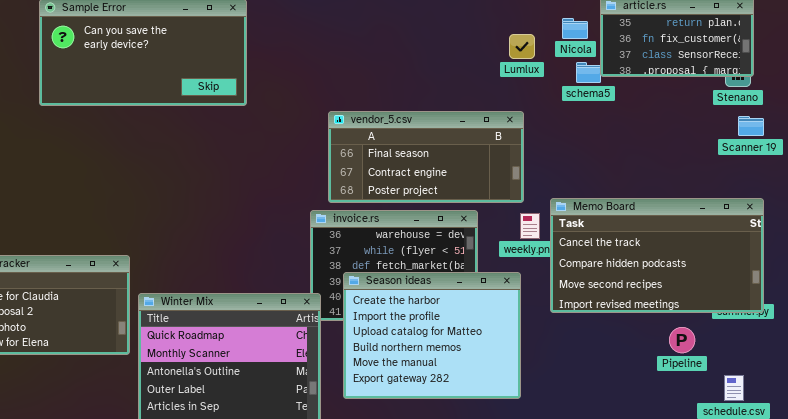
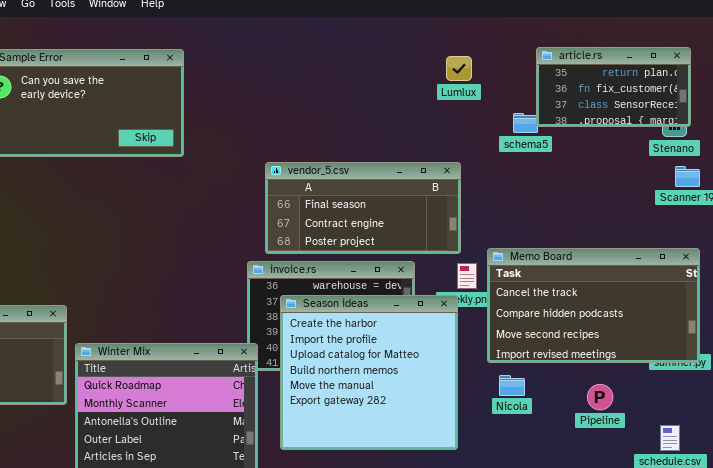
Nicola: [562,18,588,39] -> [499,375,525,396], moved
Lumlux: [509,34,535,59] -> [446,56,472,81], moved
Season ideas: [343,272,521,399] -> [280,295,458,450], resized
Pipeline: [669,327,695,353] -> [587,384,613,410], moved

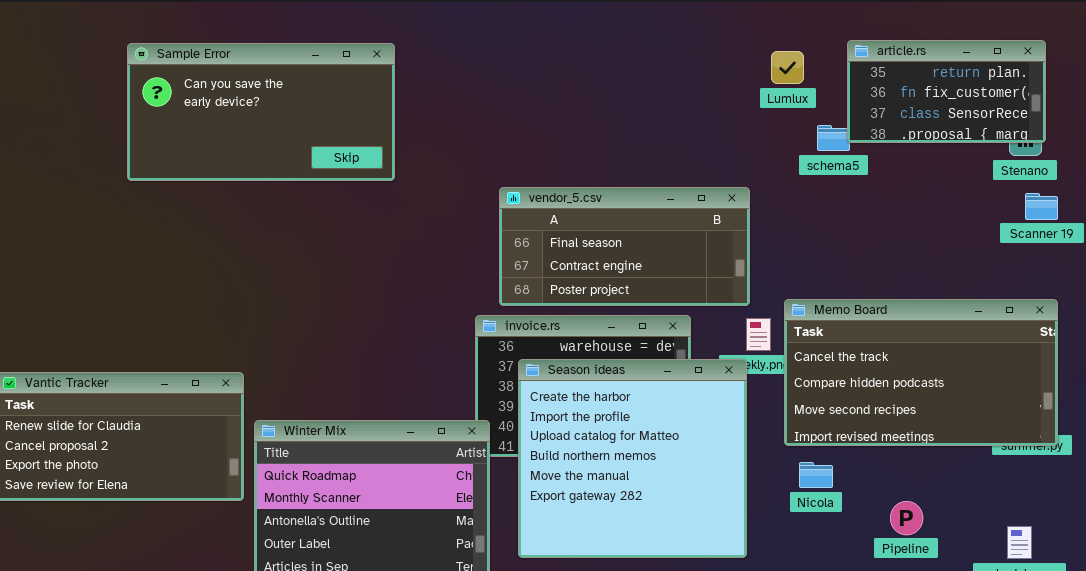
Lumlux: [446,56,472,81] -> [771,51,804,84], moved
Pipeline: [587,384,613,410] -> [890,501,923,535], moved

